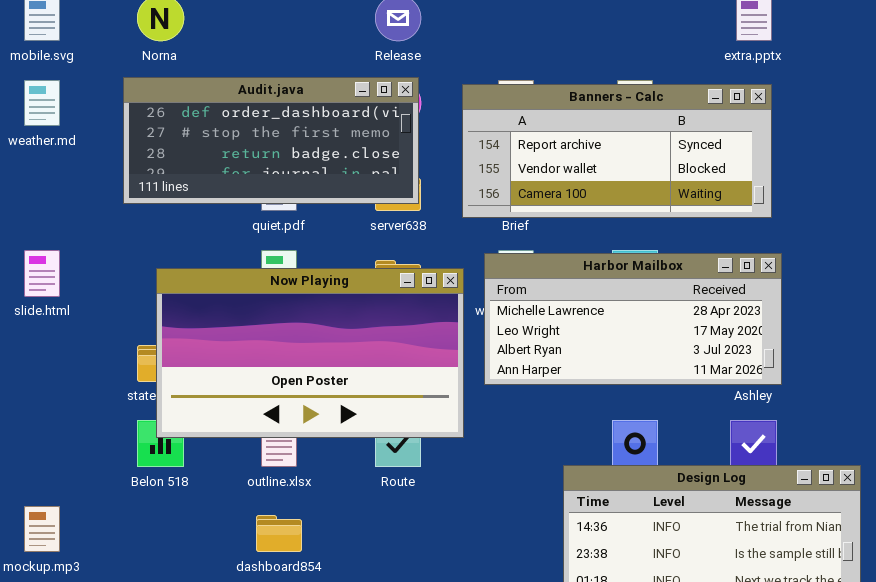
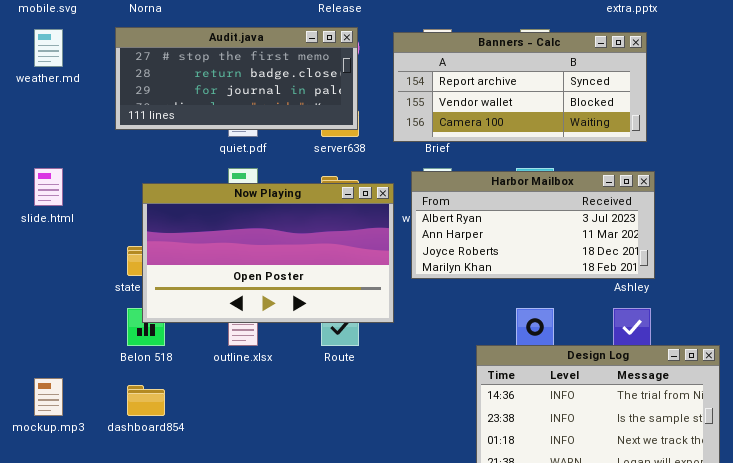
Audit.java: [123,77,419,204] -> [115,27,358,130], scrolled down 1 row
Harbor Mailbox: [484,253,782,385] -> [411,171,655,279], scrolled down 2 rows
dashboard854: [256,515,302,552] -> [127,385,165,416], moved

